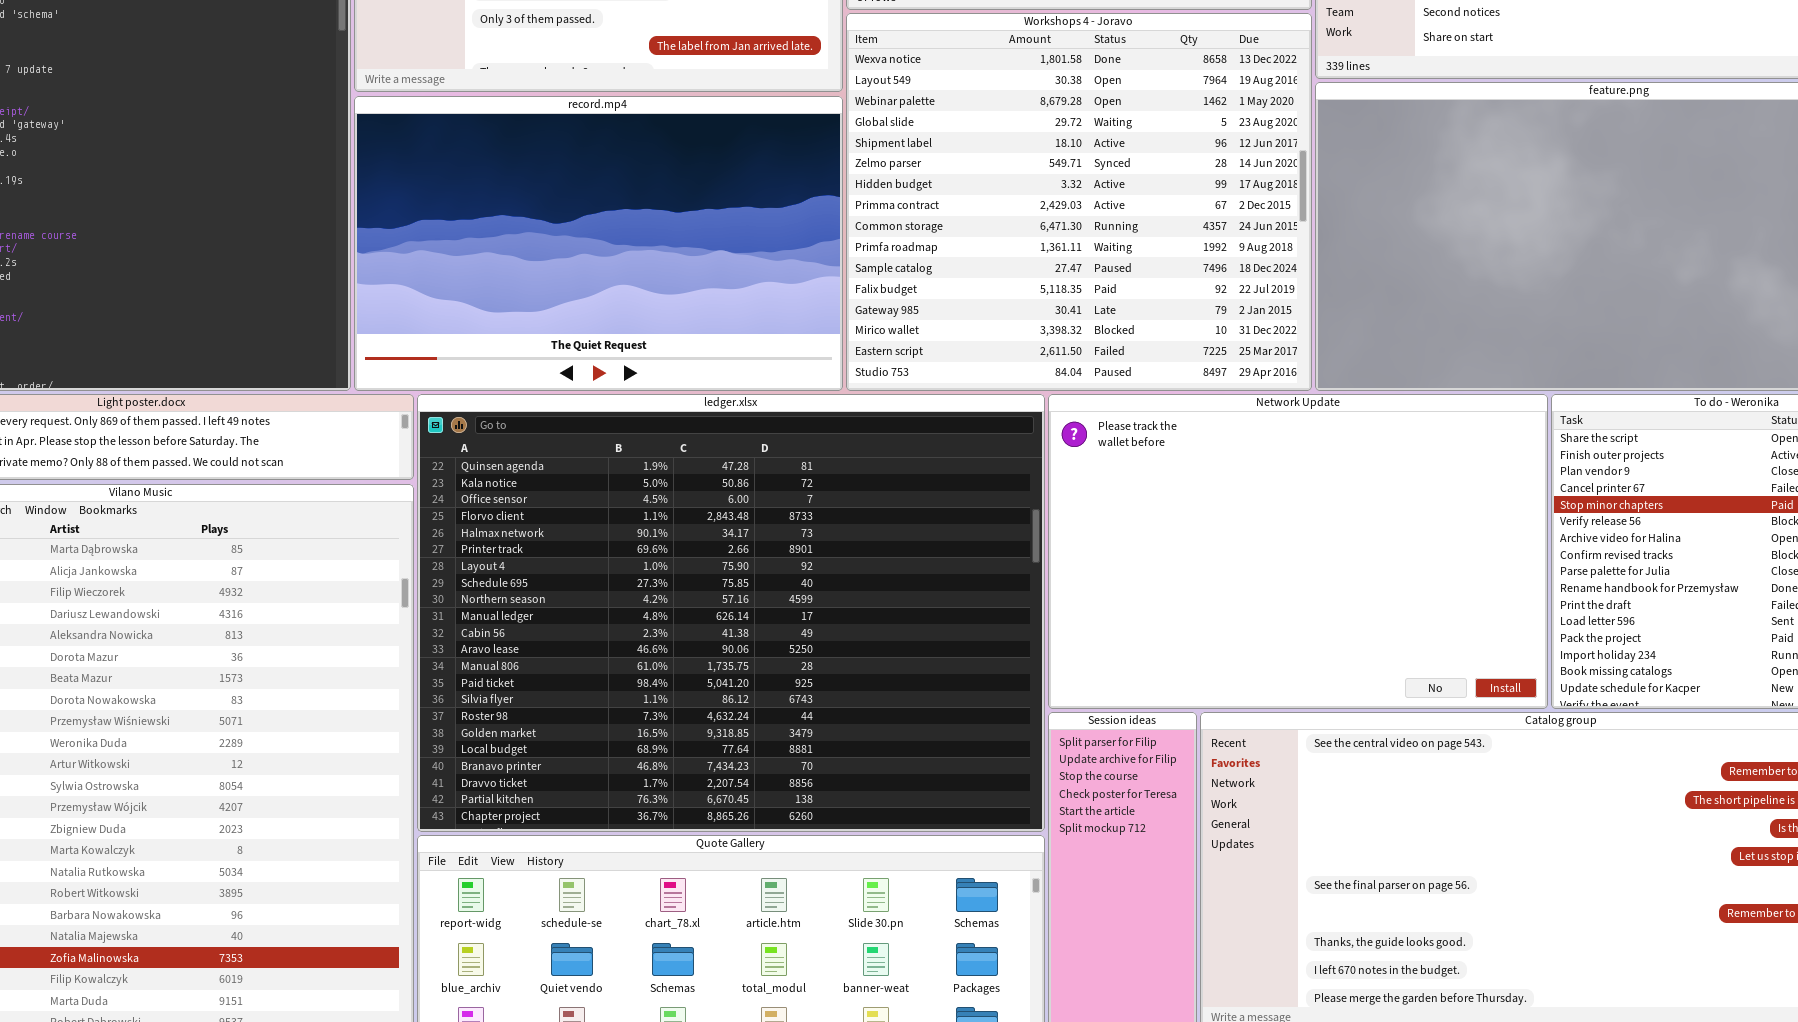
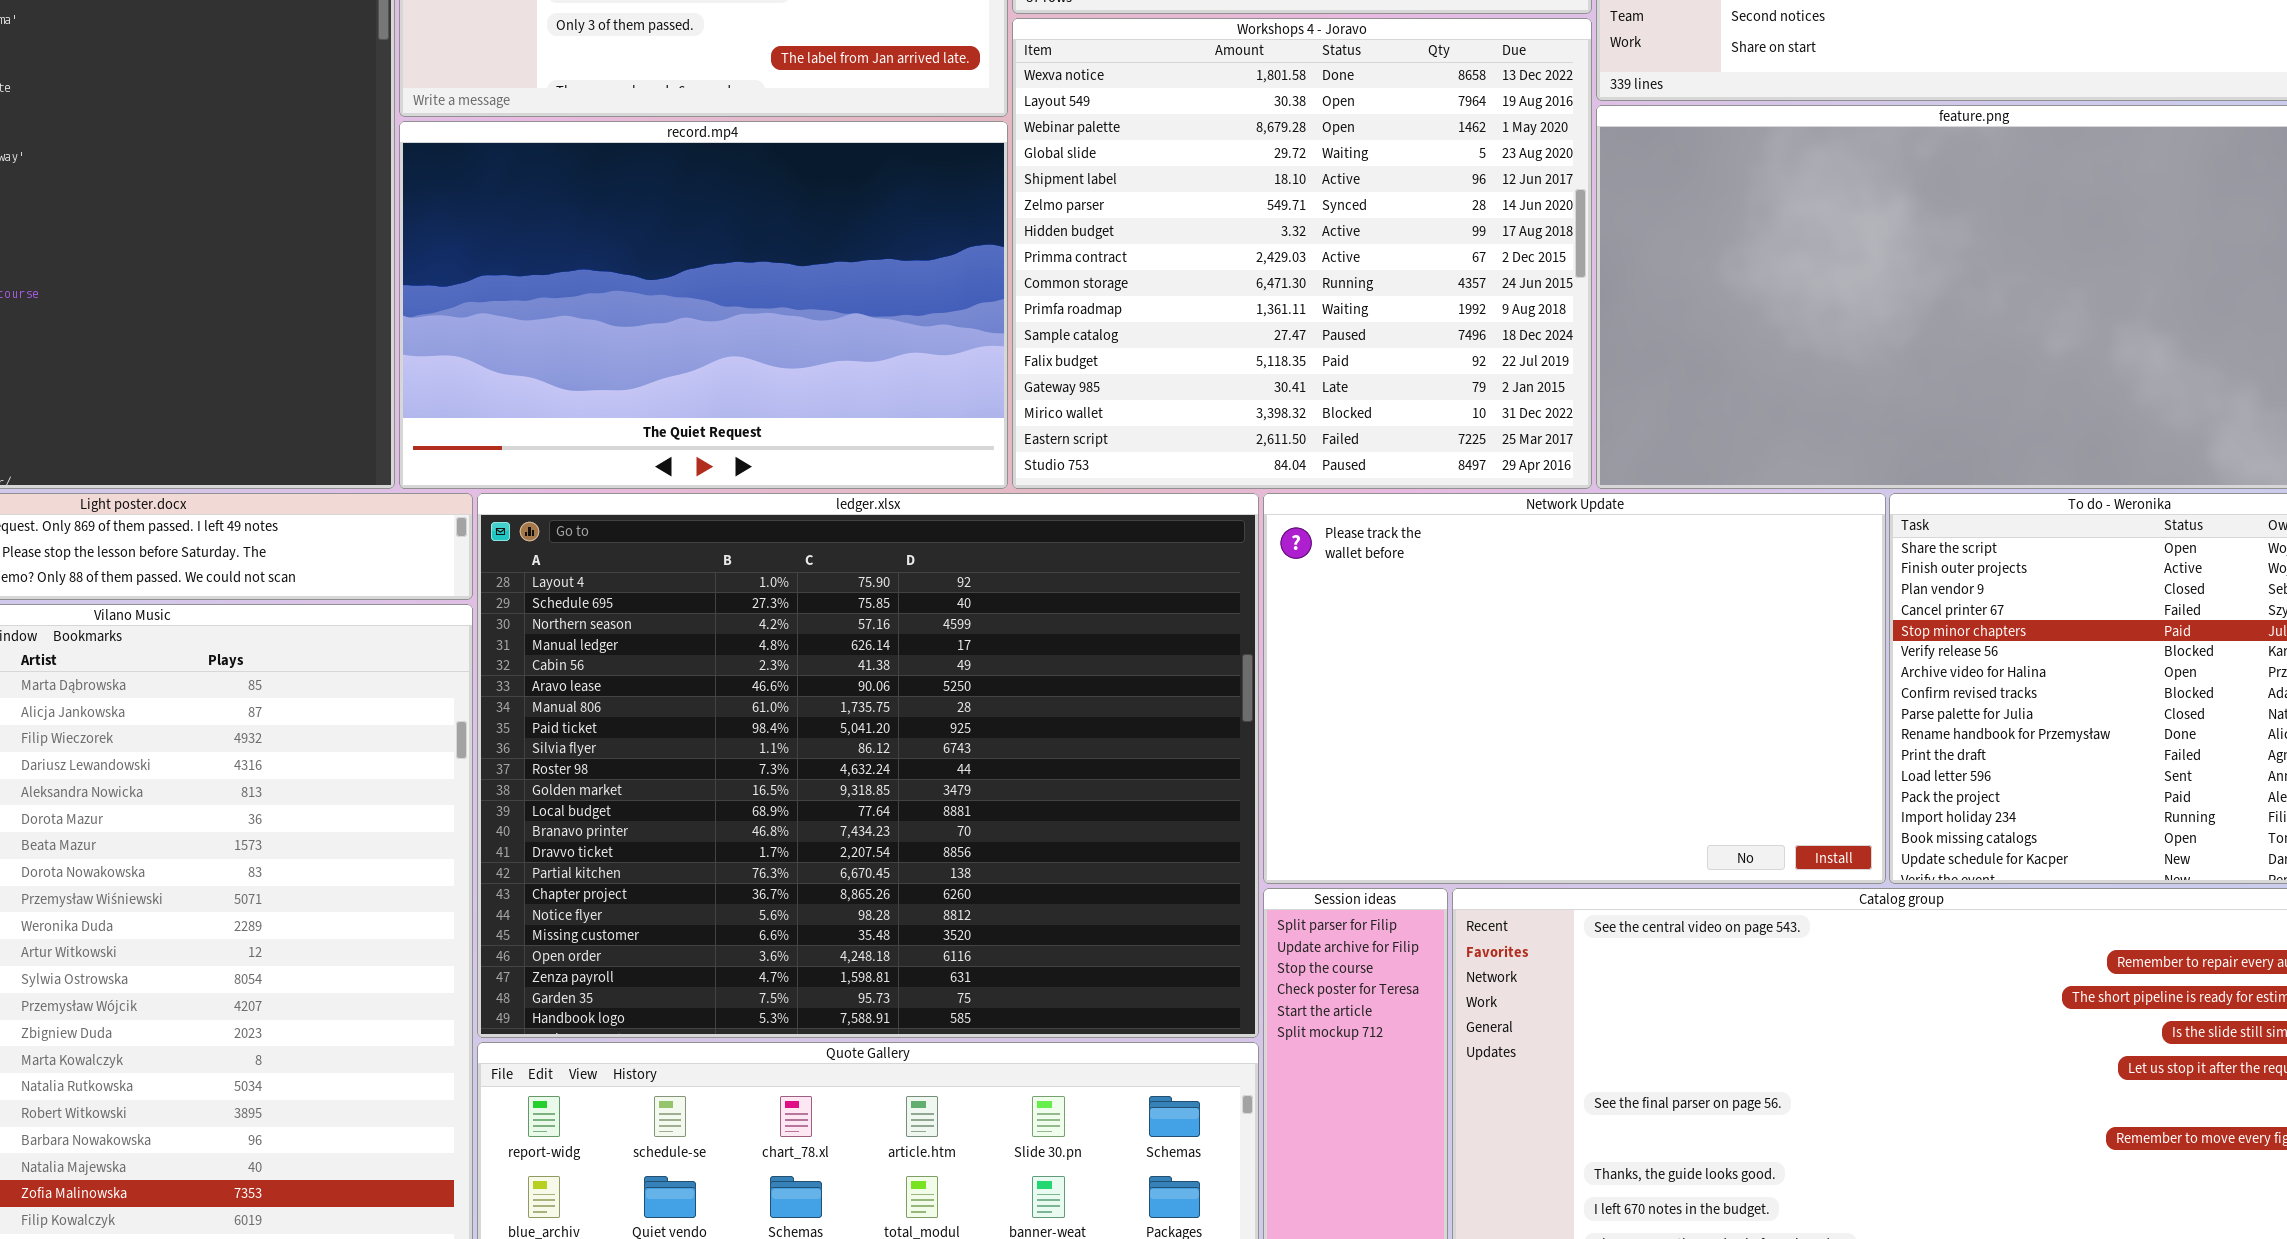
ledger.xlsx: [417,394,1045,832] -> [477,493,1259,1038], scrolled down 6 rows

